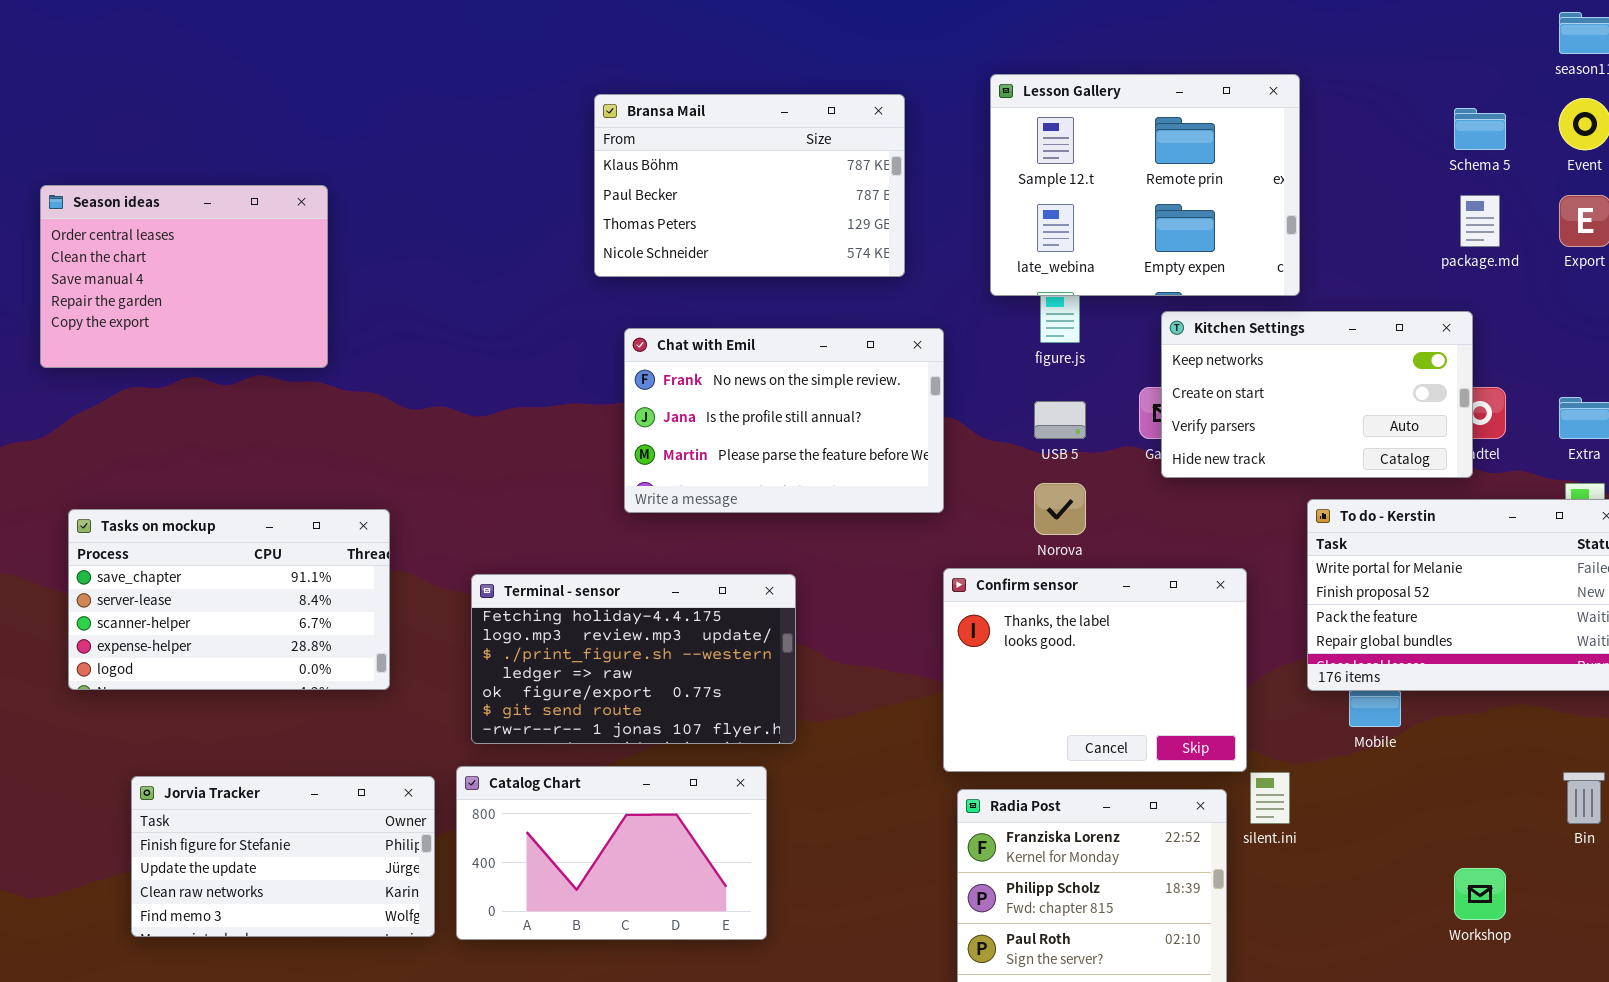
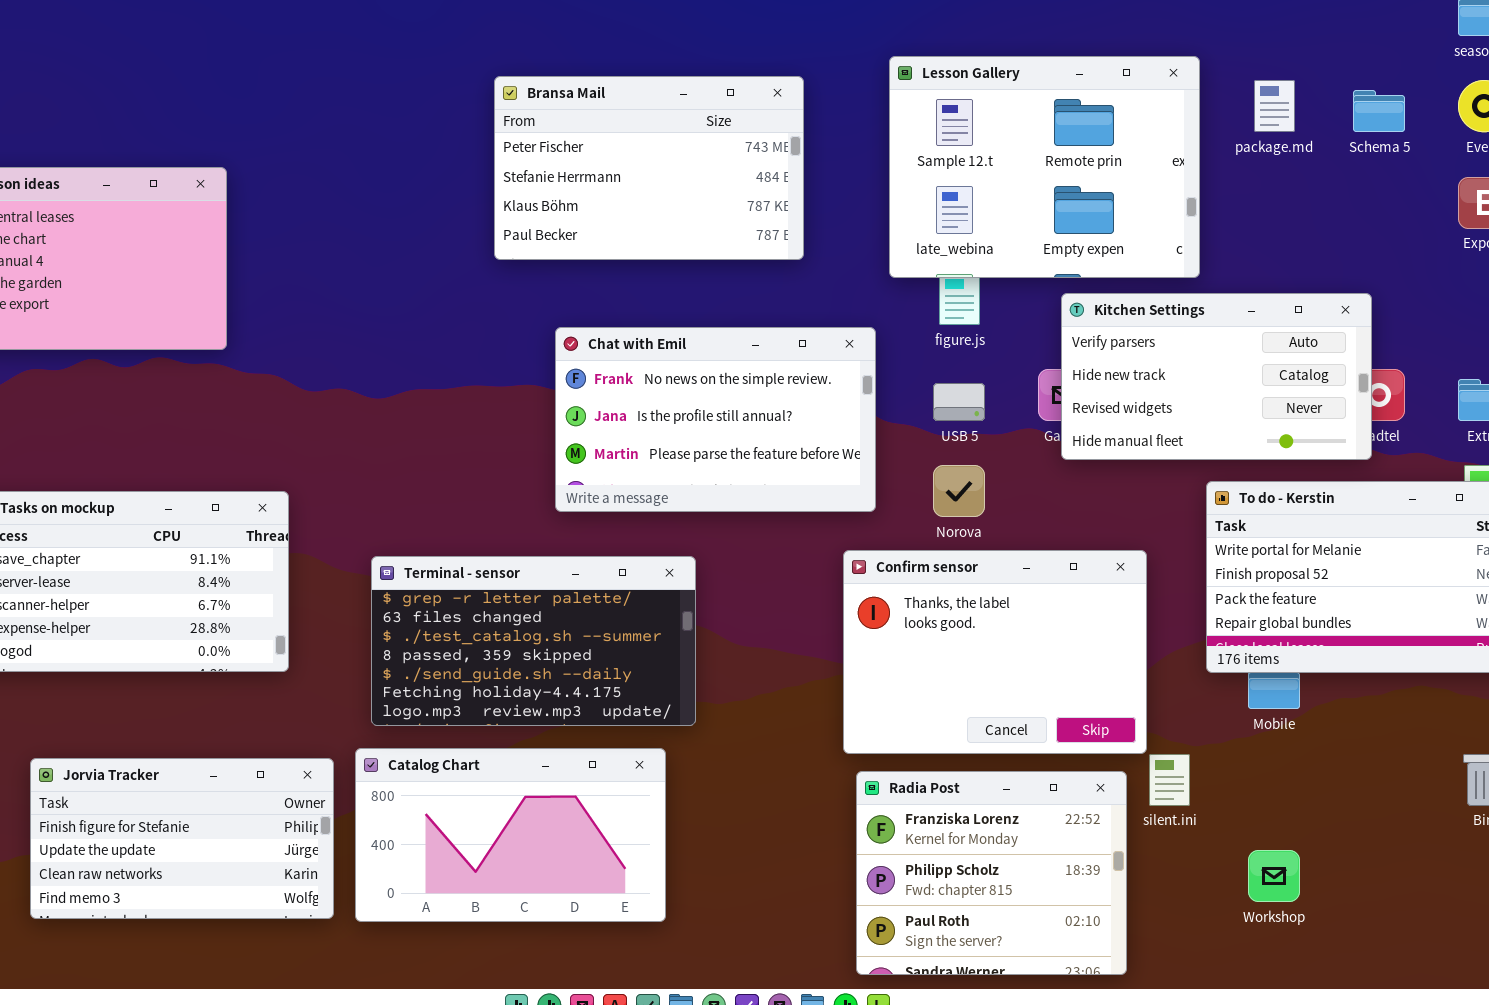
Bransa Mail: [594,94,905,277] -> [494,76,804,260], scrolled up 2 rows
package.md: [1460,195,1500,247] -> [1254,80,1295,132], moved
Kitchen Settings: [1161,311,1473,478] -> [1061,293,1372,460], scrolled down 2 rows
Chat with Emil: [624,328,944,513] -> [555,327,876,512], moved
Terminal - sensor: [471,574,796,744] -> [371,556,696,726], scrolled up 5 rows
Workshop: [1454,868,1506,920] -> [1248,850,1300,902], moved

